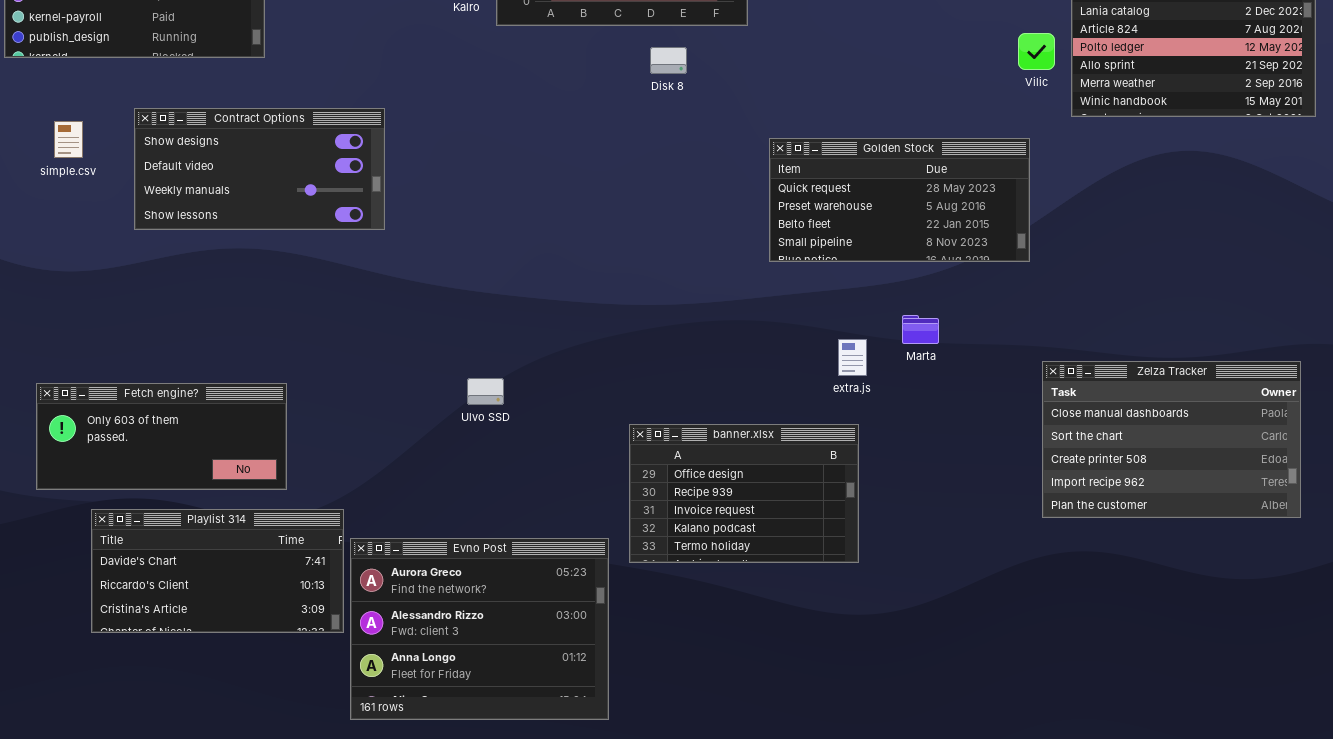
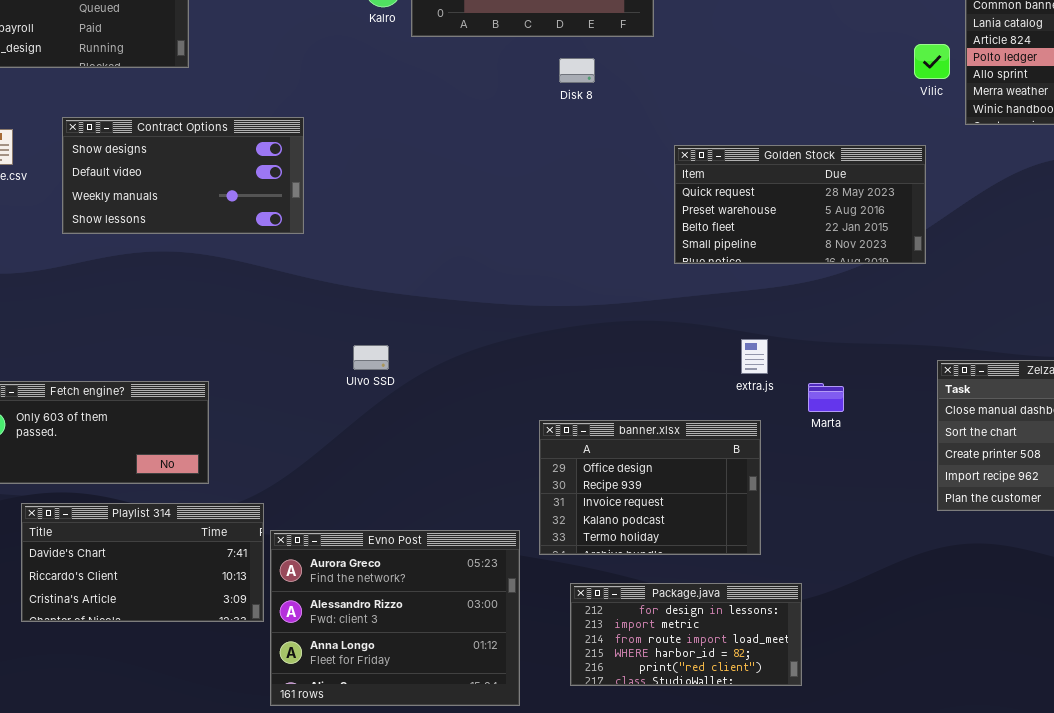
Marta: [902,315,939,344] -> [808,383,844,412], moved
Ulvo SSD: [467,378,504,405] -> [353,345,389,370], moved
Package.java: none -> [570,583,802,686], opened

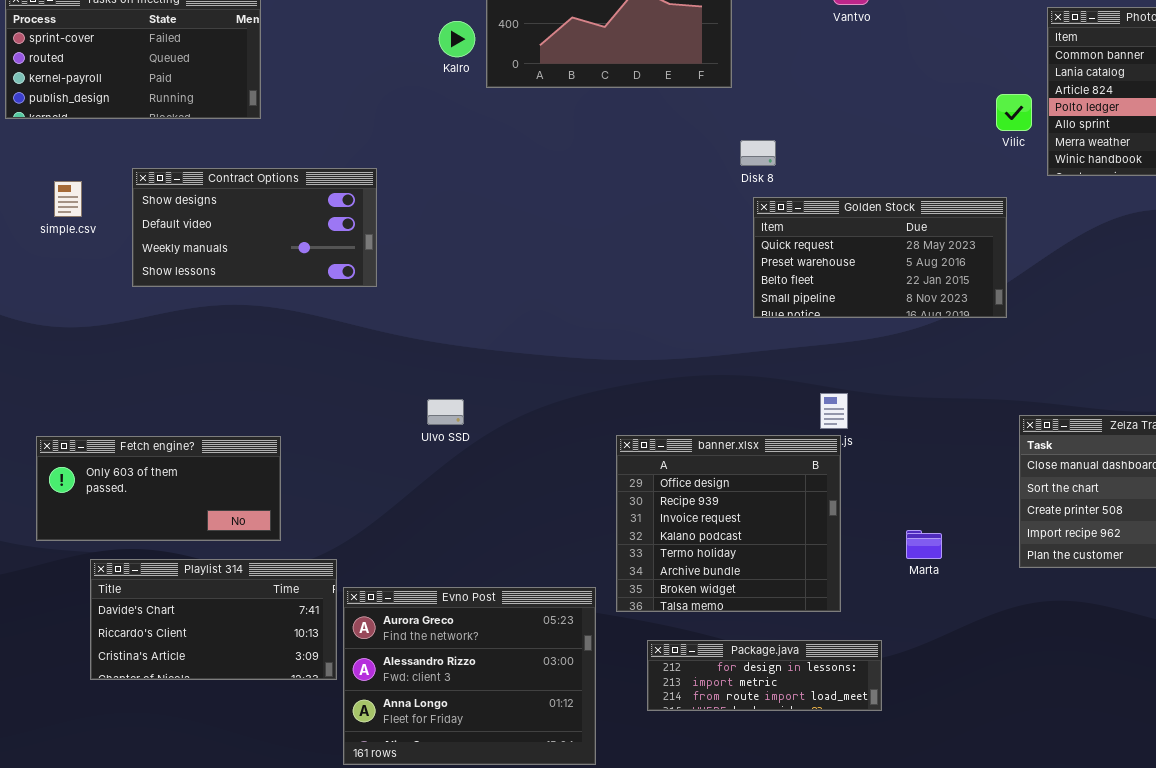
Disk 8: [559,58,595,83] -> [740,140,776,166], moved
Marta: [808,383,844,412] -> [906,530,942,559], moved
banner.xlsx: [539,420,761,555] -> [616,435,841,612], resized
Package.java: [570,583,802,686] -> [647,640,882,711], resized

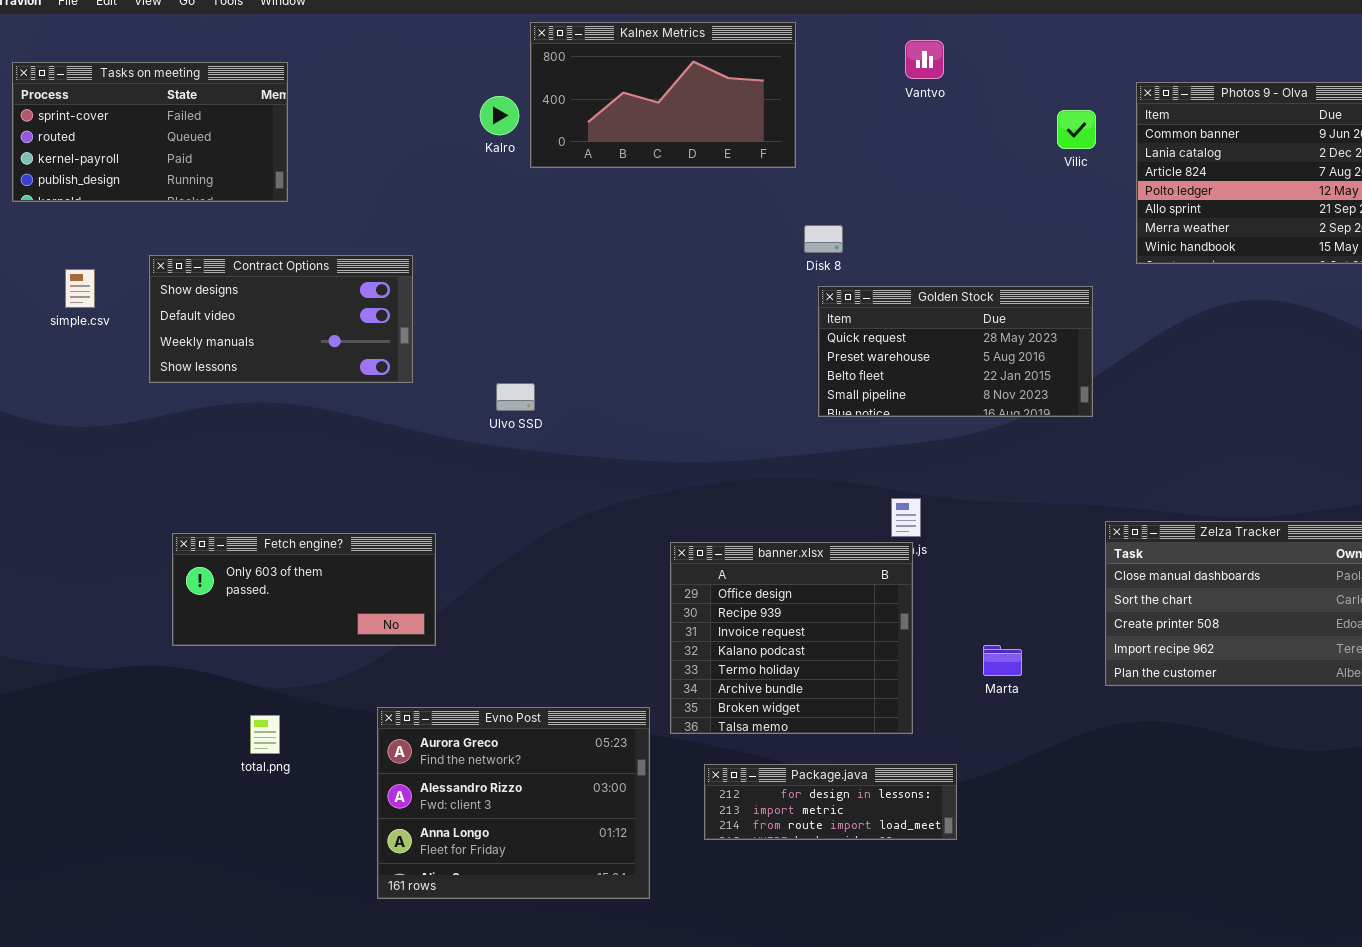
Vilic: [996,94,1032,131] -> [1057,110,1096,149], moved
Ulvo SSD: [427,399,464,425] -> [496,383,535,411], moved
Fetch engine?: [36,436,281,541] -> [172,533,436,646], moved
Playlist 314: [90,559,337,680] -> none, closed

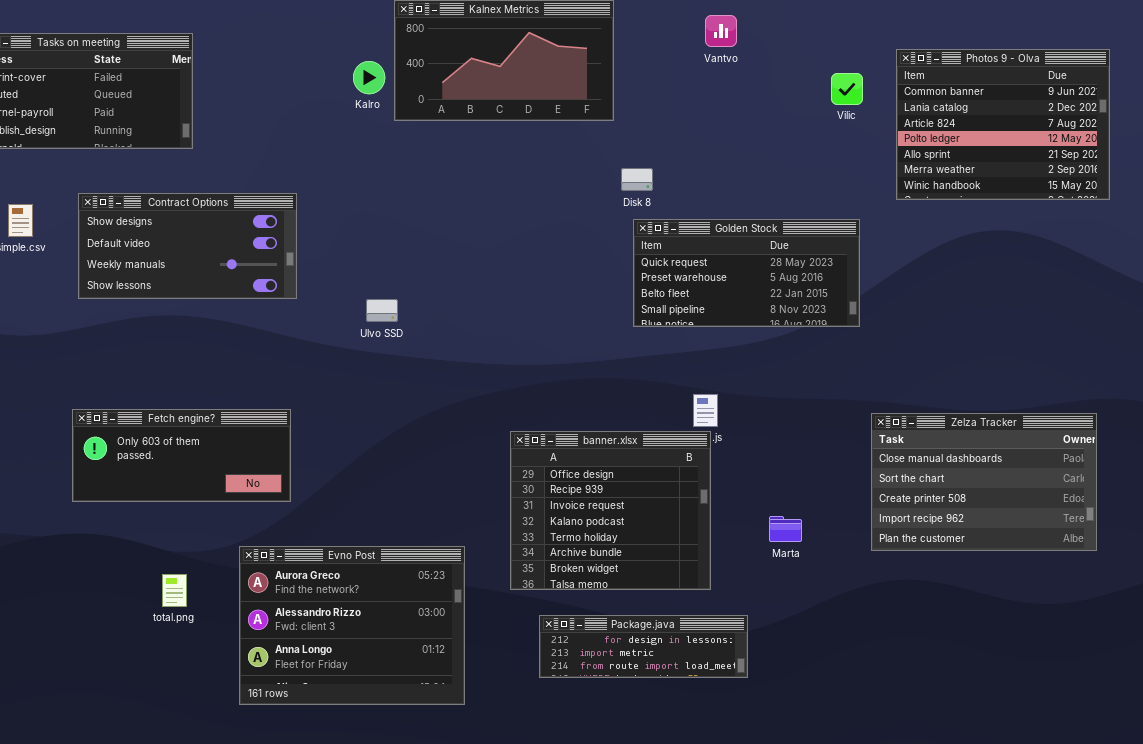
Fetch engine?: [172,533,436,646] -> [72,409,291,502], moved
Evno Post: [377,707,650,899] -> [239,546,465,705], moved

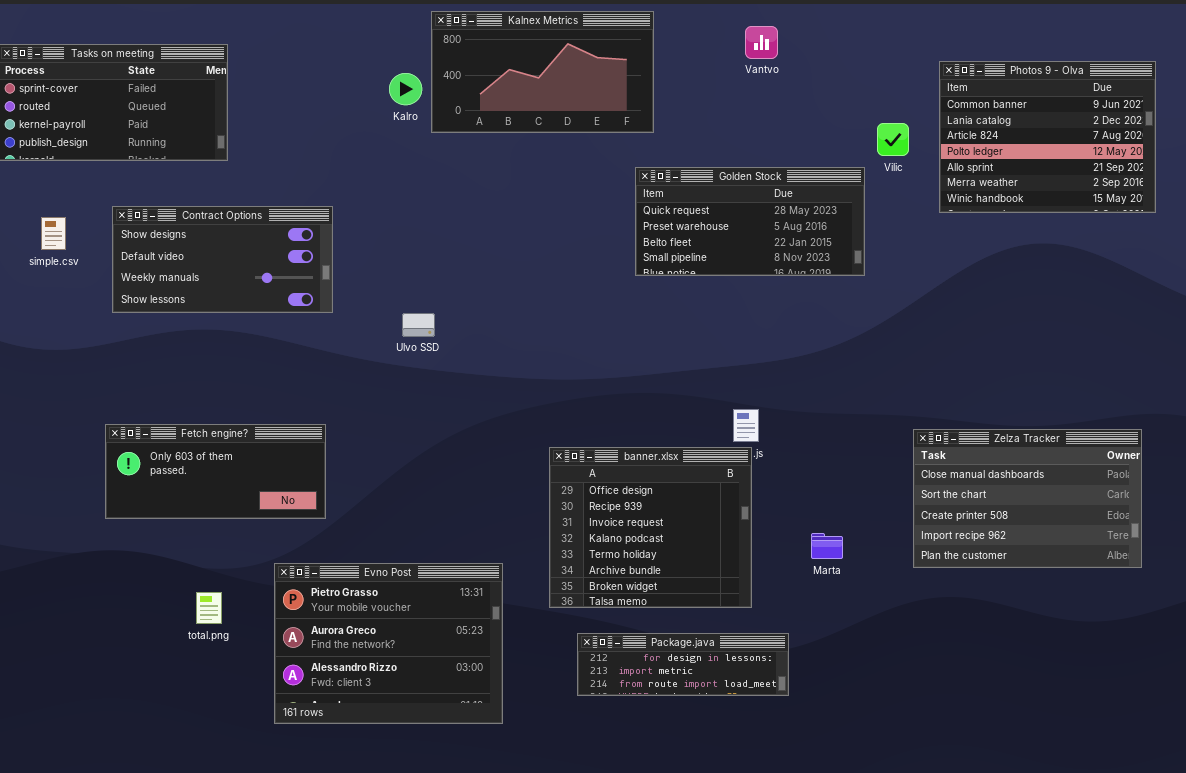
Vilic: [831,73,863,105] -> [877,123,909,156], moved
Golden Stock: [633,219,860,327] -> [635,167,865,276], moved
Evno Post: [239,546,465,705] -> [274,563,503,724], scrolled up 1 row

